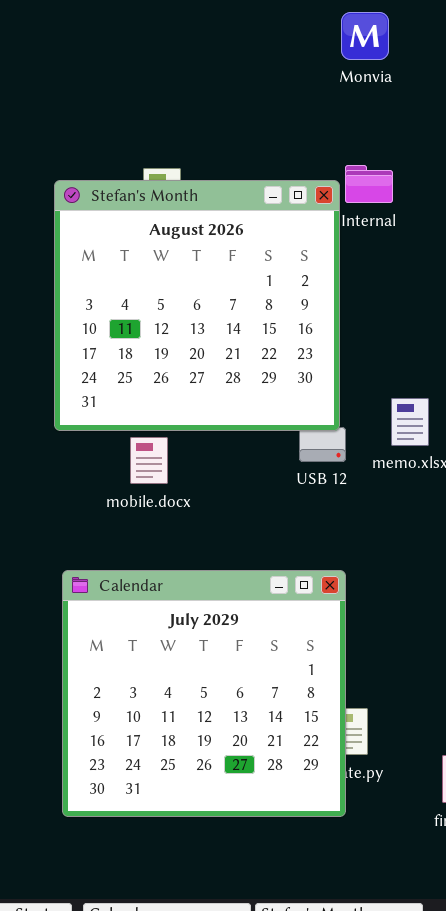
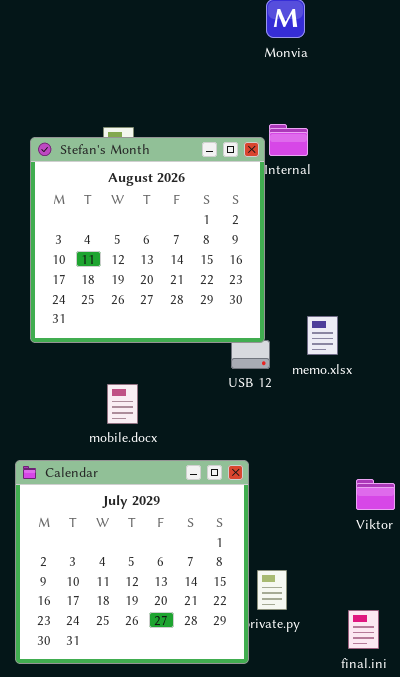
mobile.docx: [130,437,168,484] -> [107,384,138,424], moved
Calendar: [62,570,346,817] -> [15,460,249,664], moved

